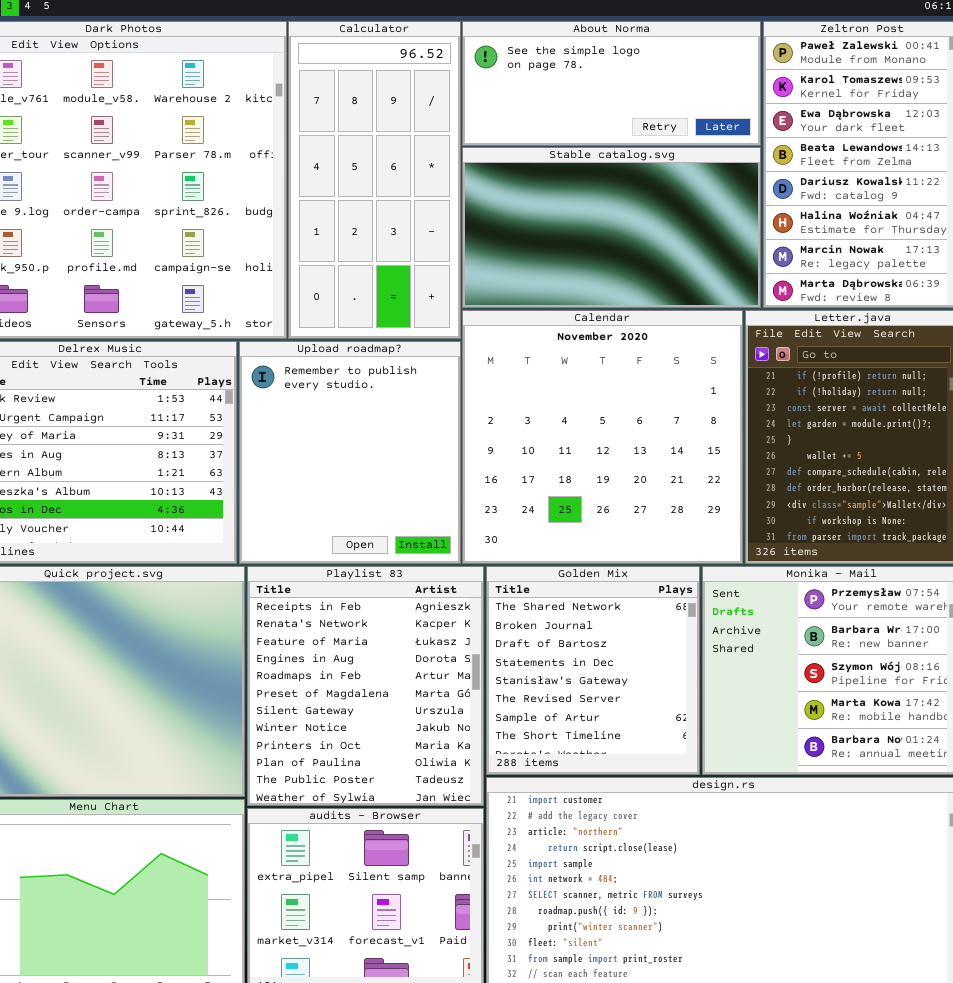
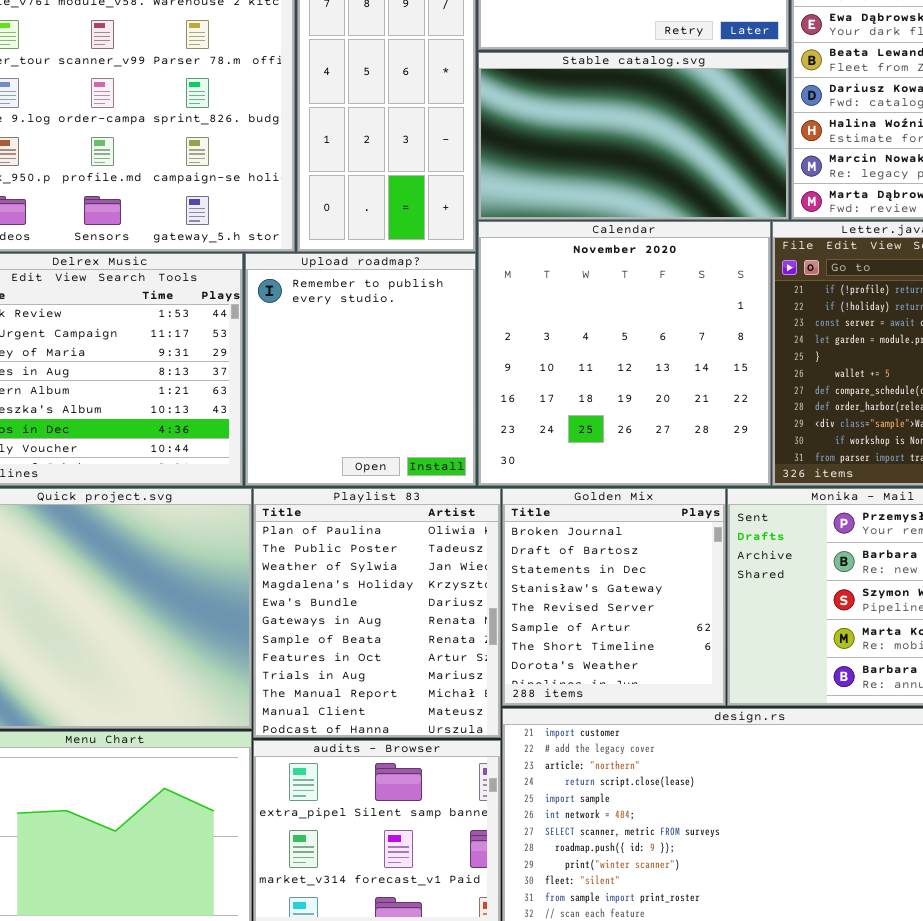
Playlist 83: [247,566,484,806] -> [253,488,501,738], scrolled down 9 rows
Golden Mix: [486,566,700,775] -> [502,488,726,706], scrolled down 1 row

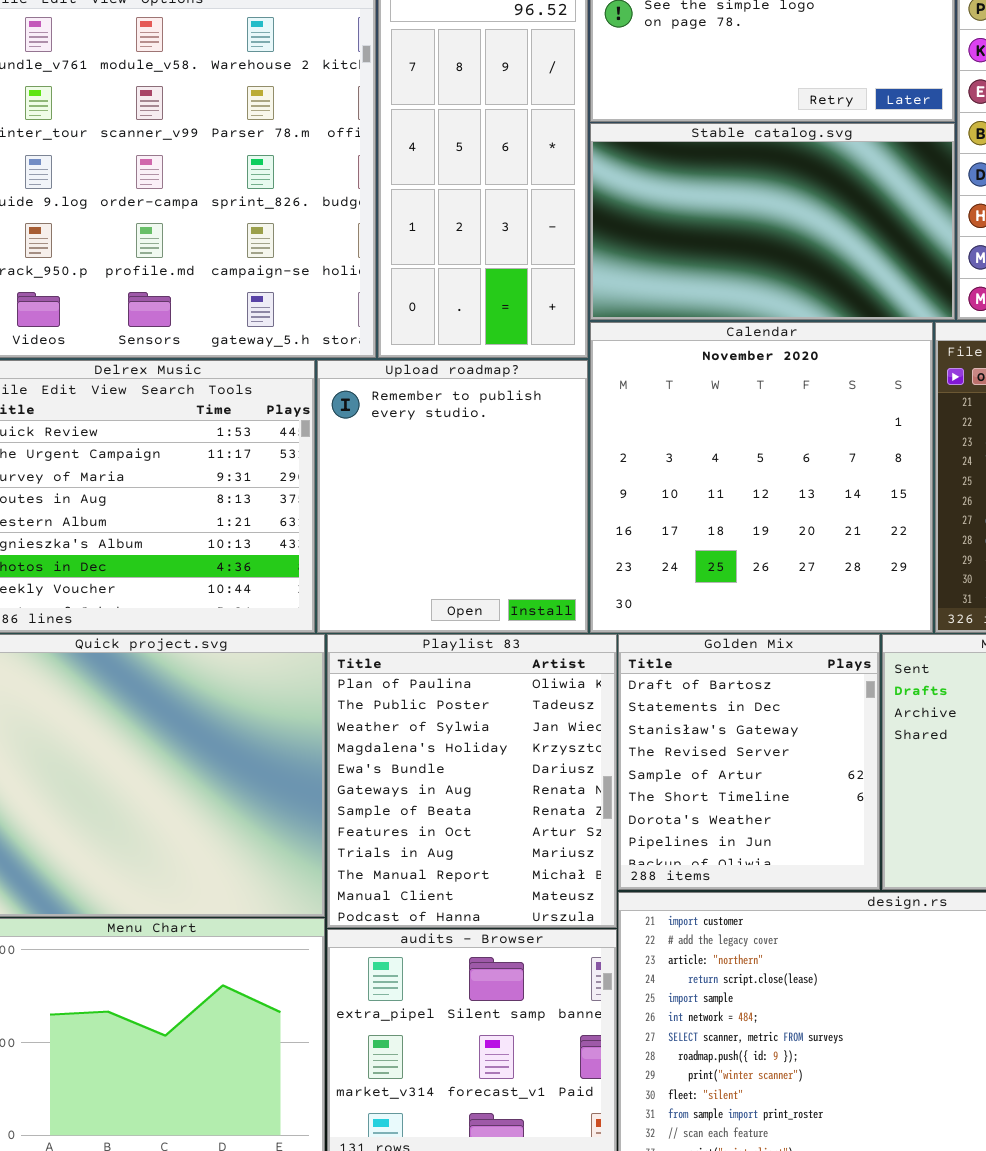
Golden Mix: [502,488,726,706] -> [618,634,880,890], scrolled down 1 row

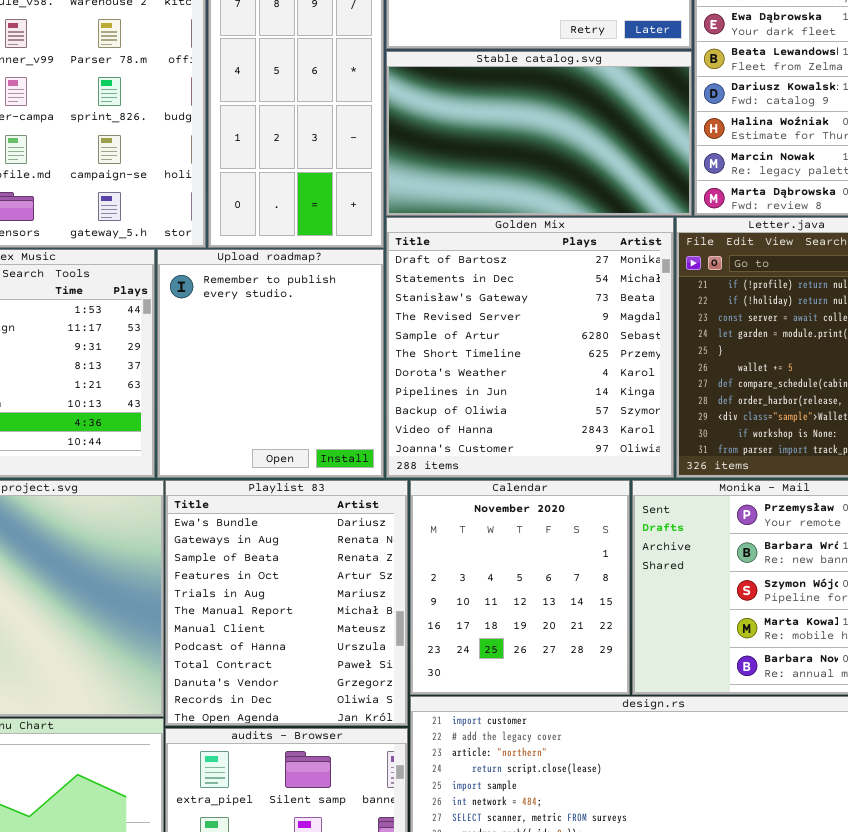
Calendar: [590,322,933,633] -> [410,480,630,695], moved, resized
Playlist 83: [327,634,617,928] -> [165,480,408,726], scrolled down 4 rows
Golden Mix: [618,634,880,890] -> [386,217,674,478], moved, resized

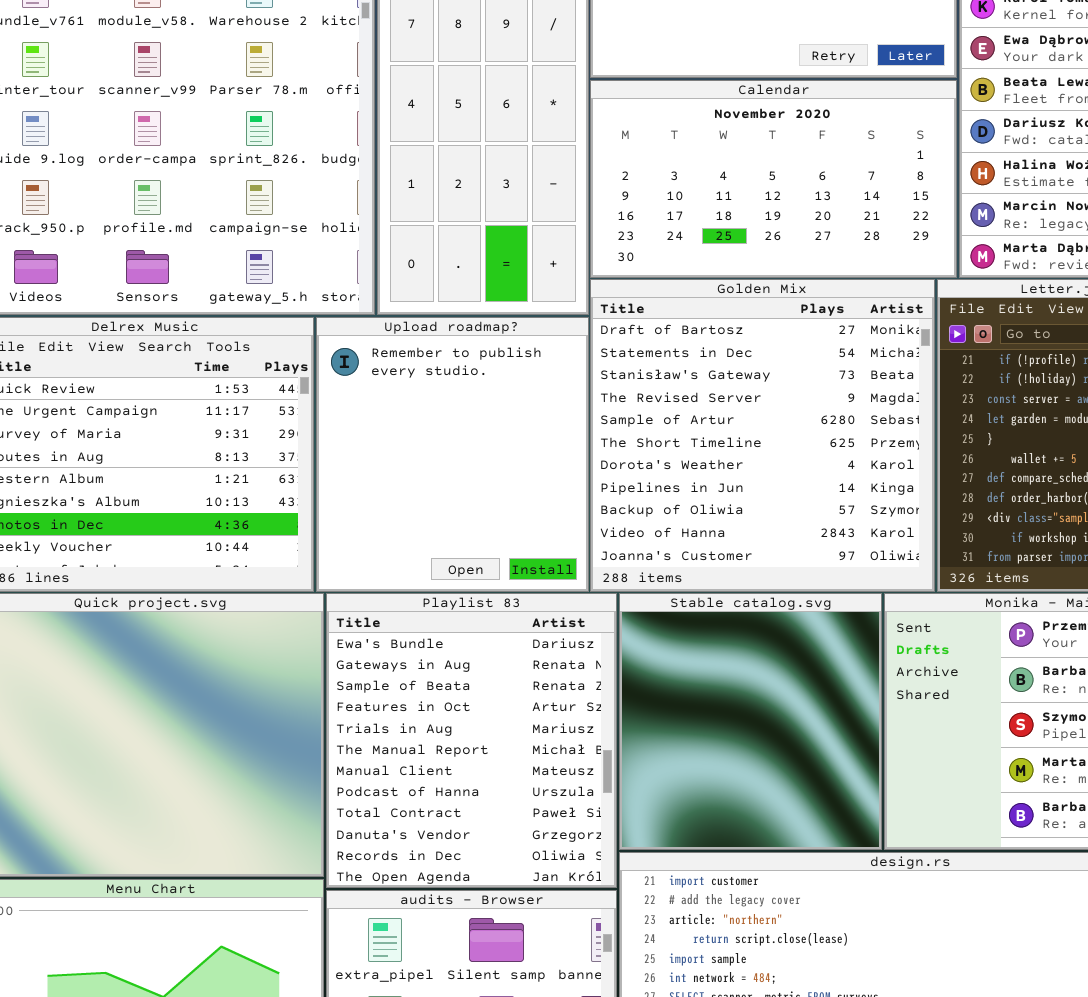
Stable catalog.svg: [386,51,692,216] -> [619,593,882,850], moved, resized
Calendar: [410,480,630,695] -> [590,80,957,278], moved, resized

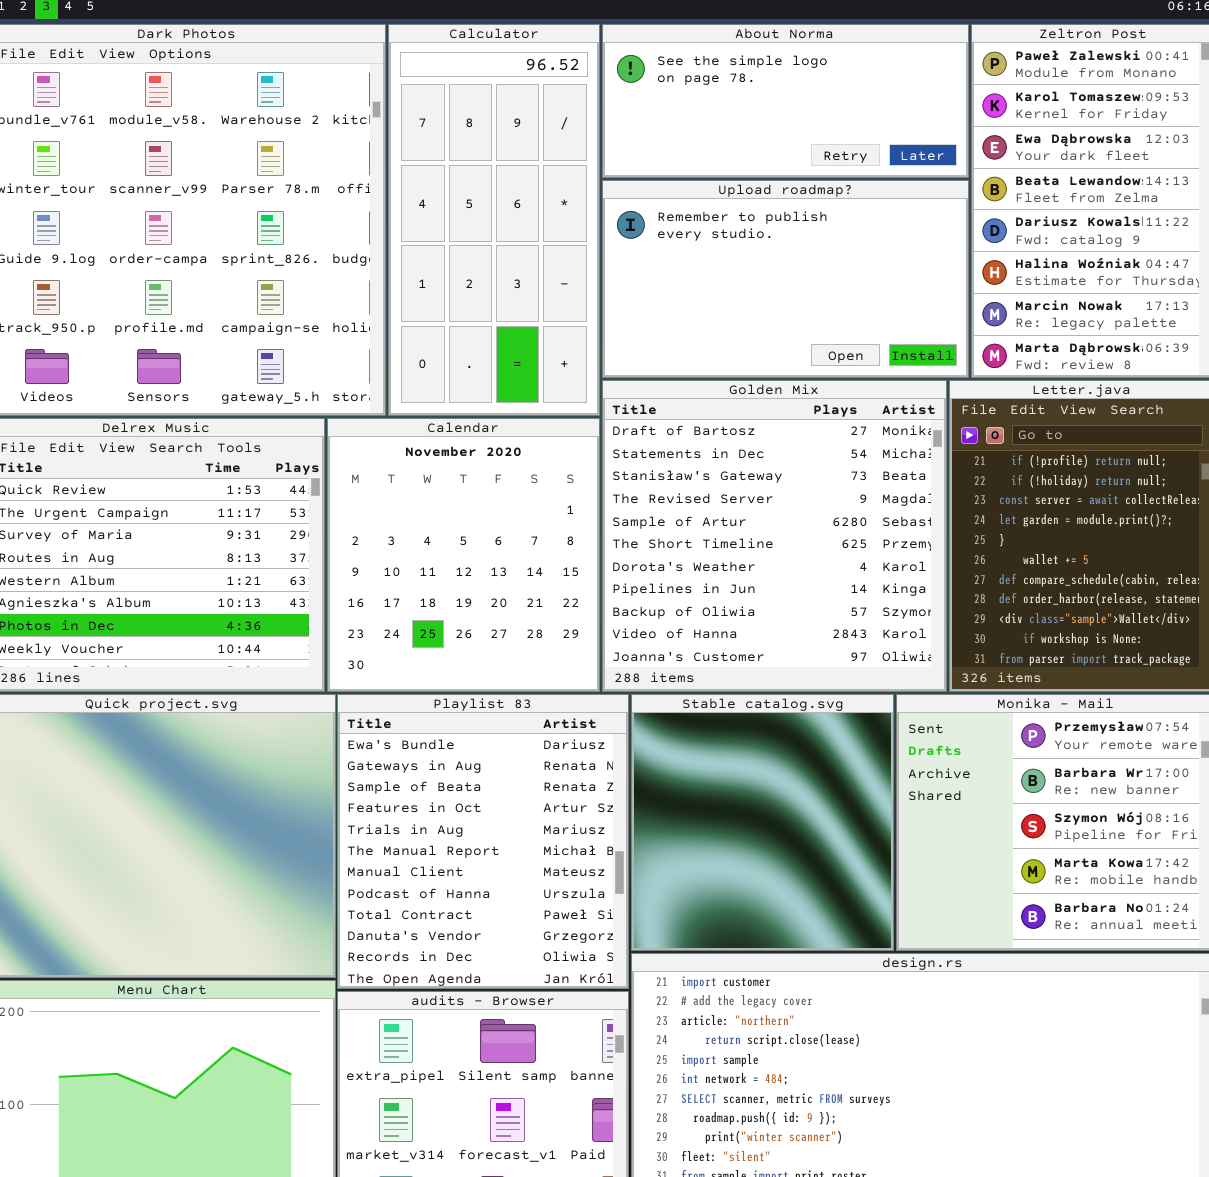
Calendar: [590,80,957,278] -> [327,418,600,692], moved, resized
Upload roadmap?: [316,317,589,592] -> [602,180,969,378], moved, resized

